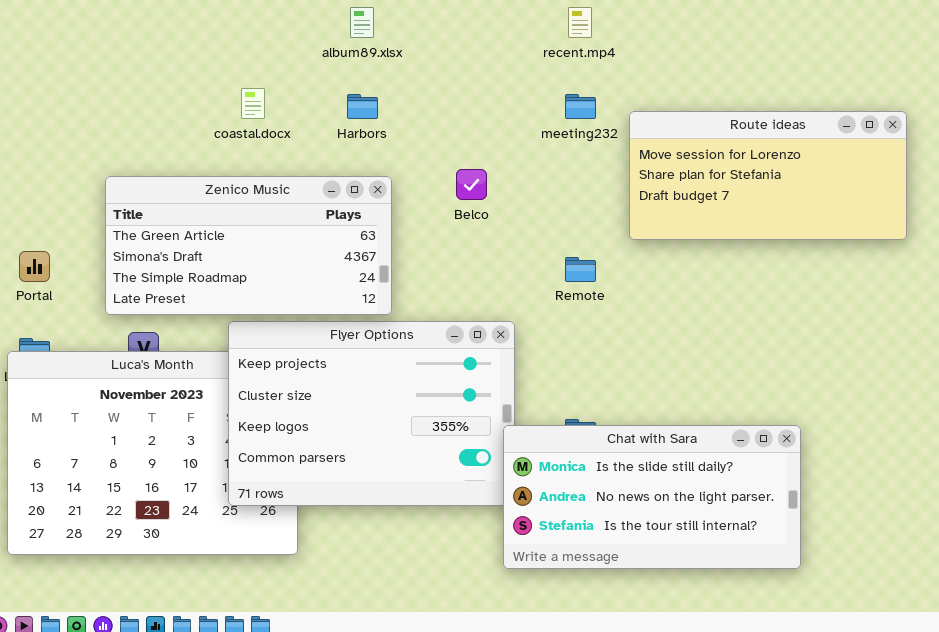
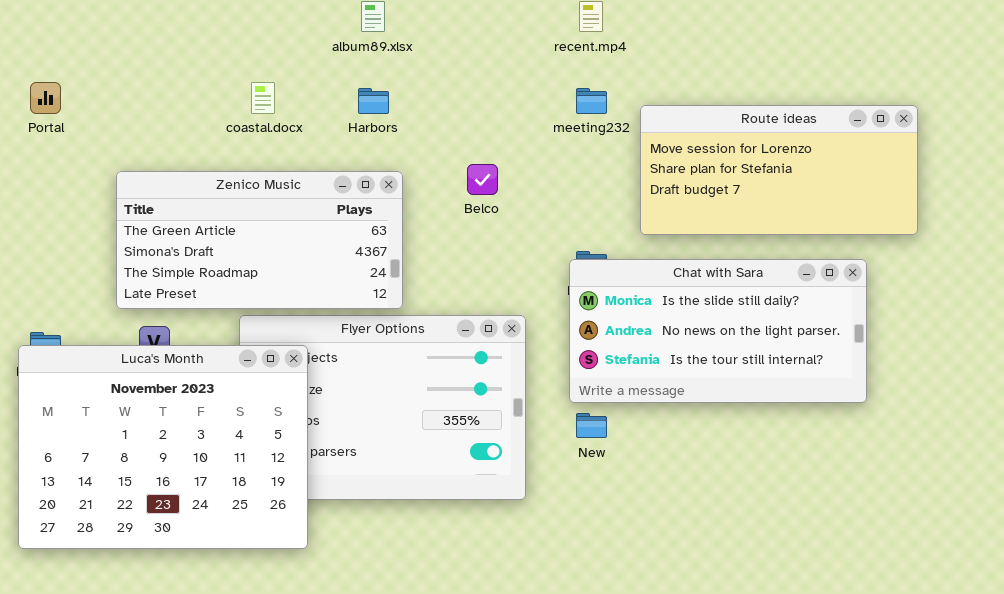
Portal: [19,251,50,282] -> [30,82,61,114], moved
Luca's Month: [7,351,298,555] -> [18,345,308,549], raised
Chat with Sara: [503,425,801,569] -> [569,259,867,403], moved

